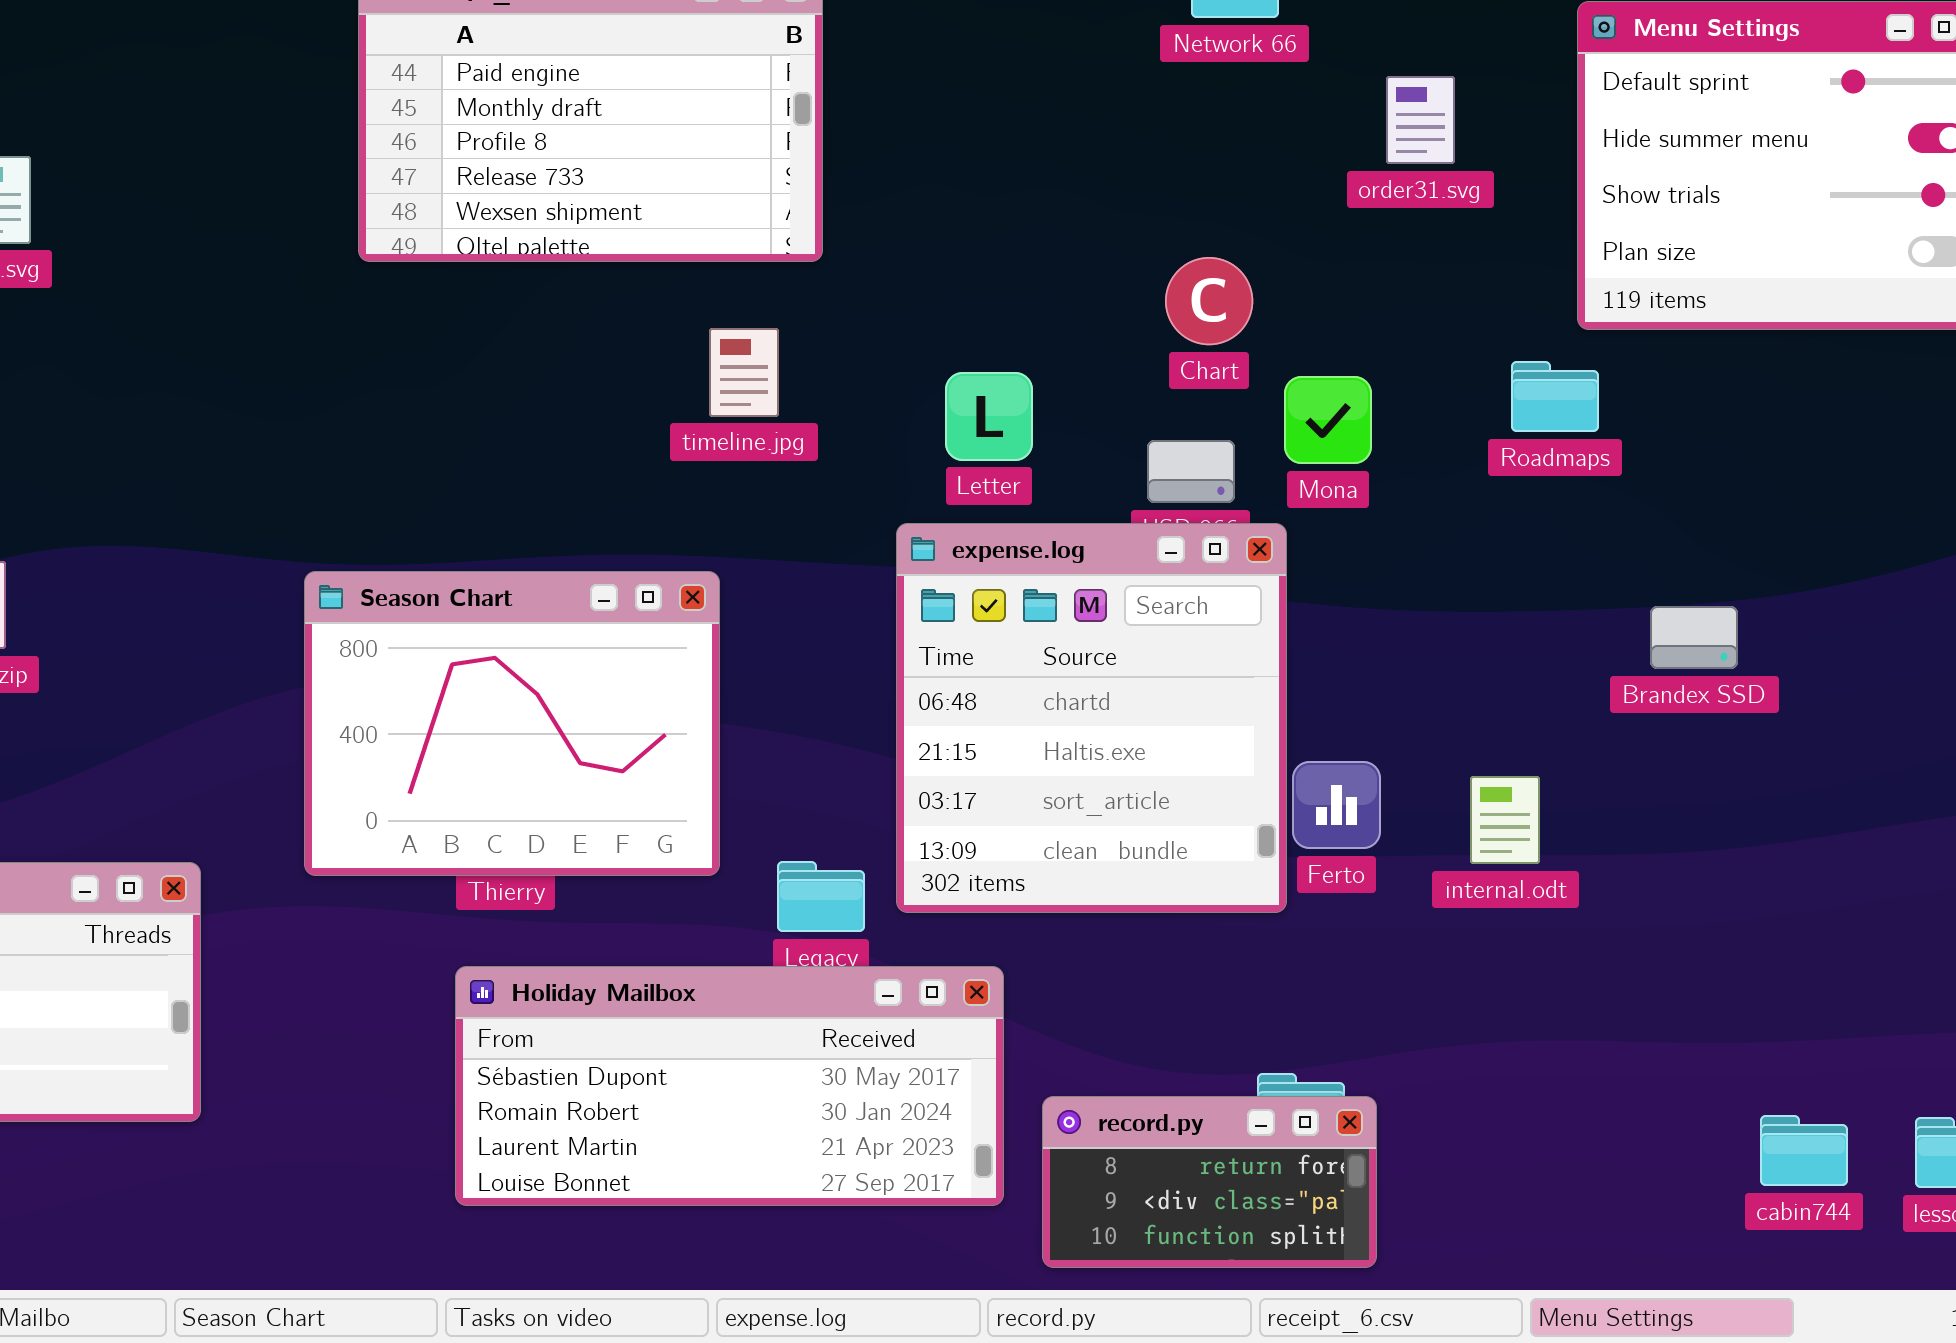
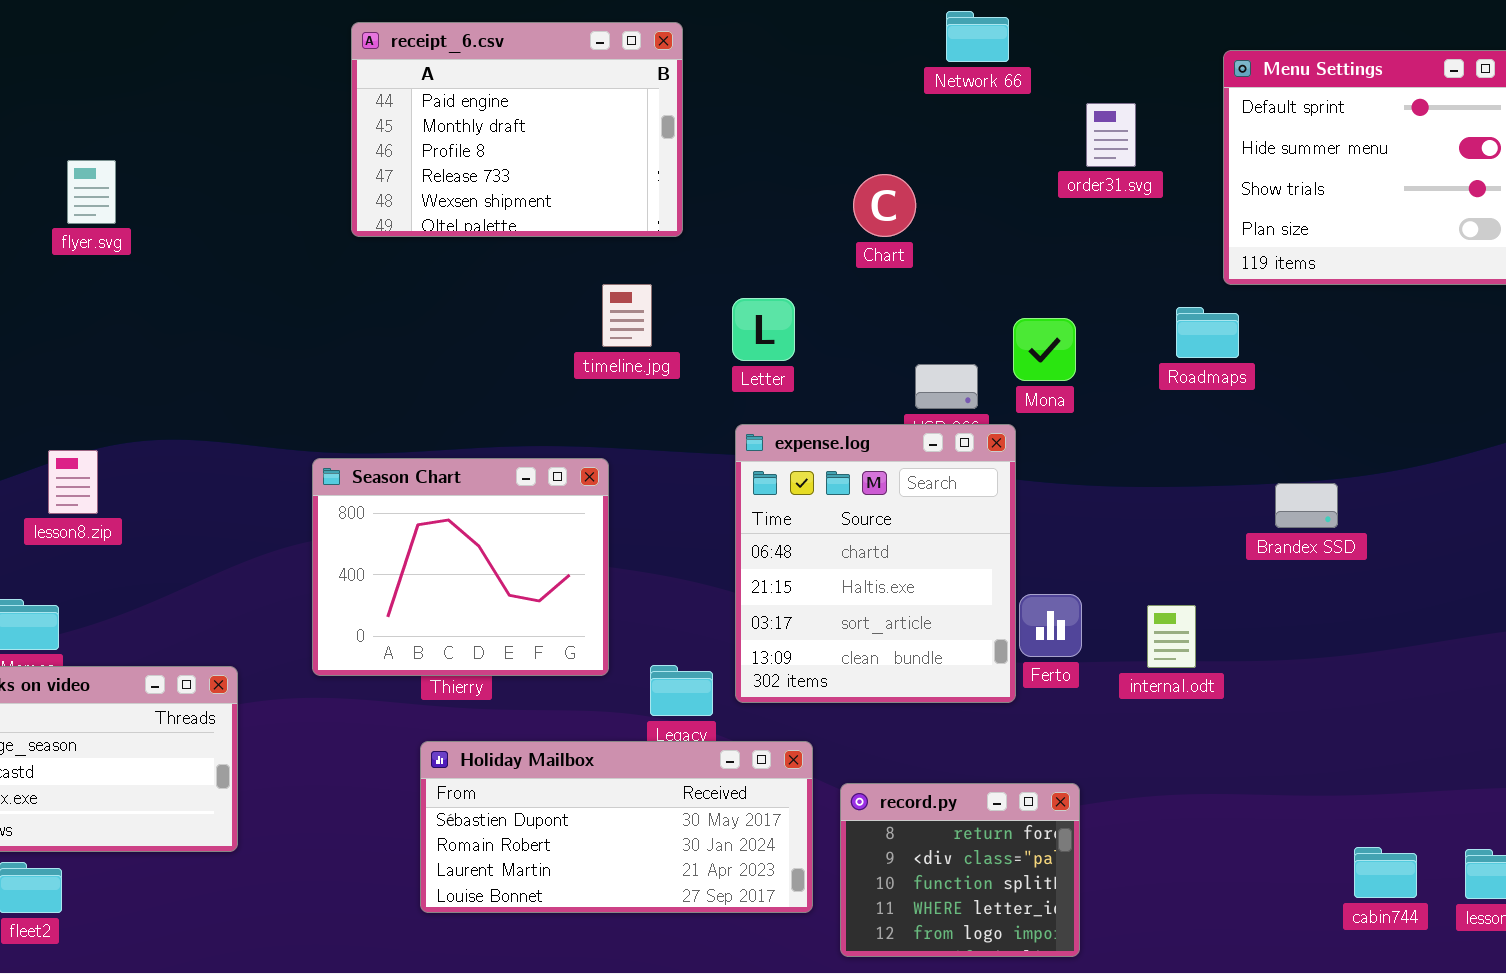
Chart: [1165,257,1253,345] -> [853,174,916,237], moved
Letter: [945,372,1033,461] -> [732,298,795,361], moved
record.py: [1042,1096,1377,1268] -> [840,783,1080,957], resized

